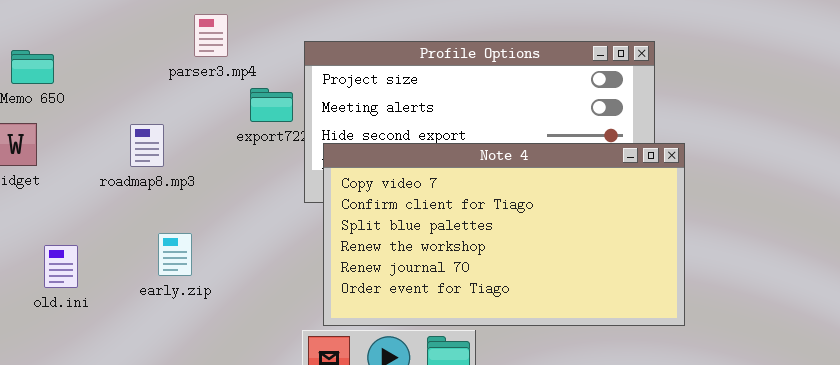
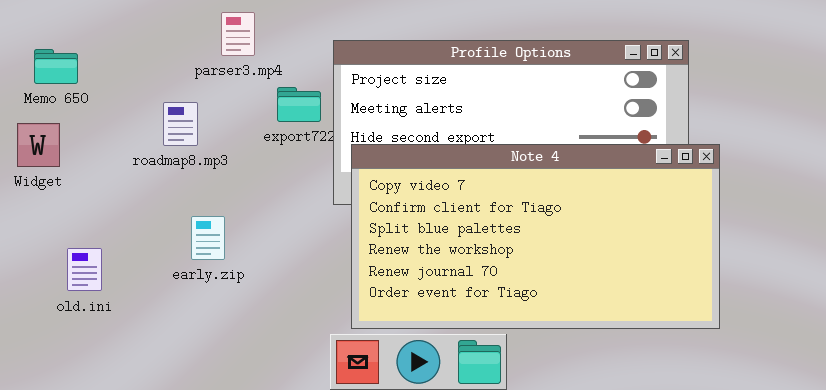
roadmap8.mp3: [130,124,164,167] -> [163,102,198,146], moved
early.zip: [158,233,192,276] -> [191,216,225,260], moved

